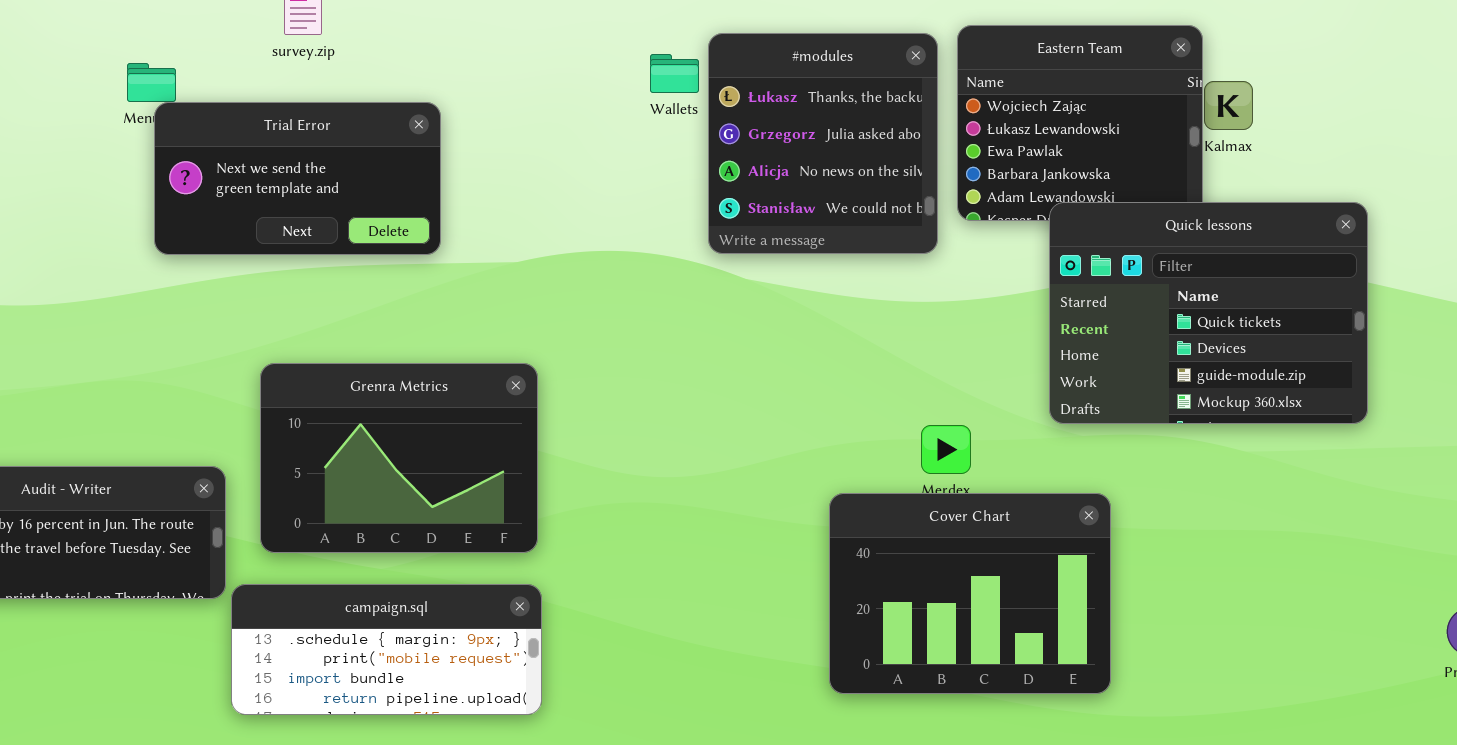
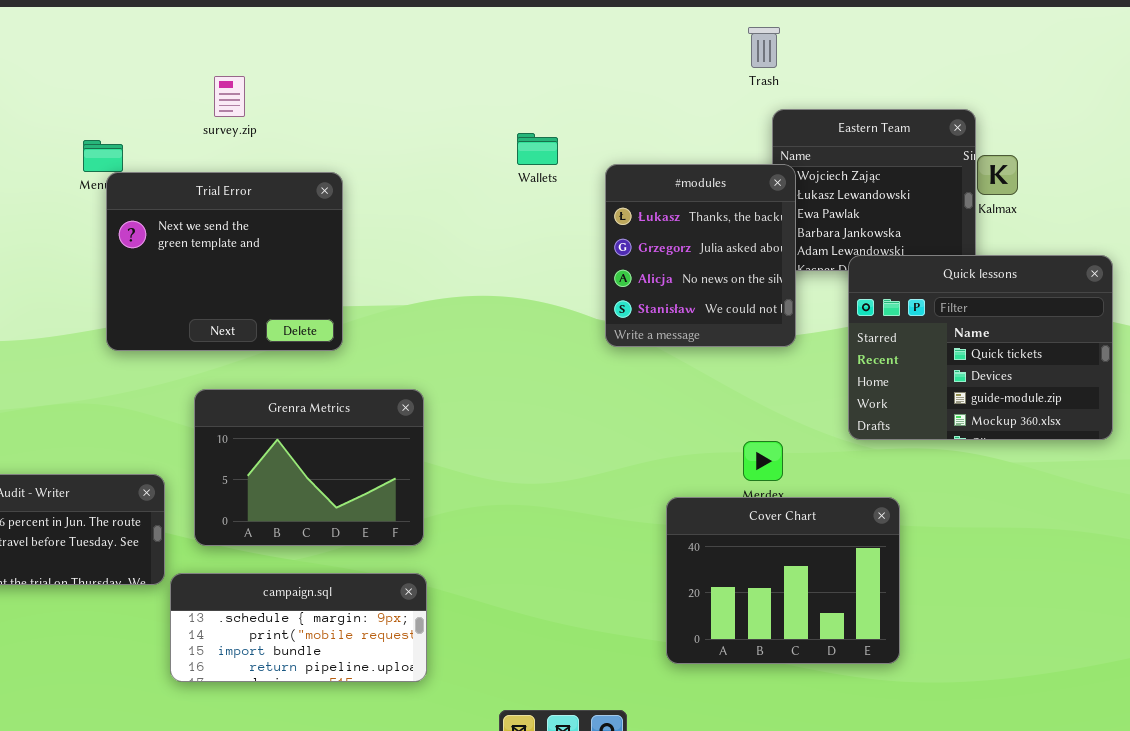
#modules: [708,33,938,254] -> [605,164,796,347], moved
Trial Error: [154,102,441,255] -> [106,172,343,351], resized

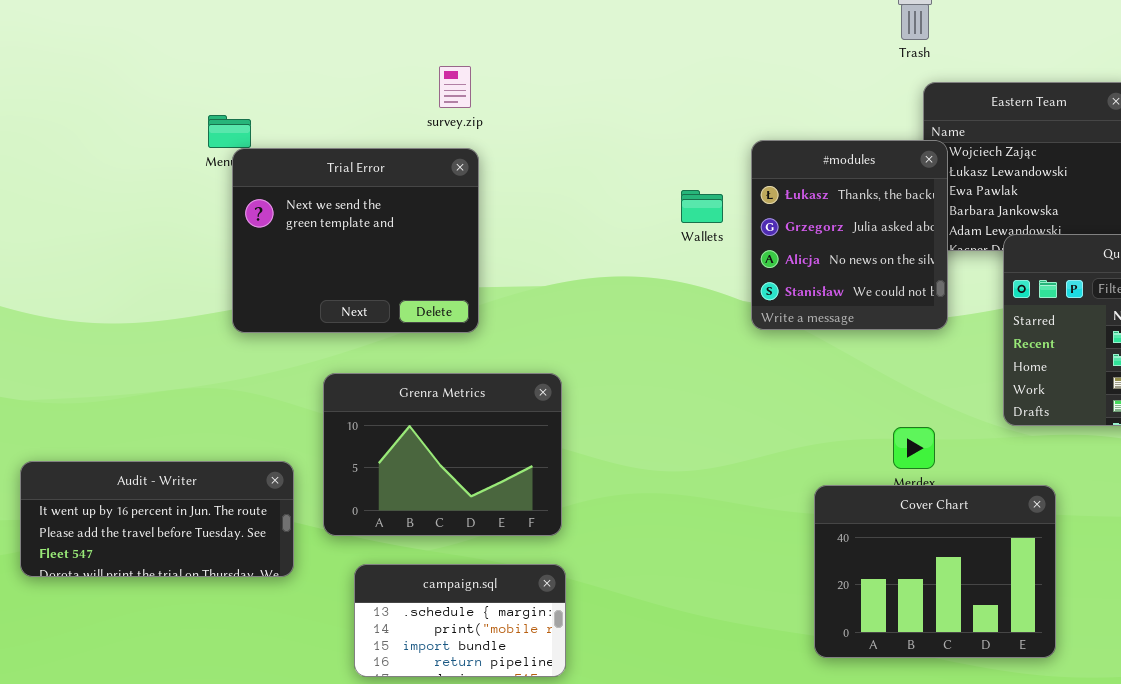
survey.zip: [214,76,245,117] -> [439,66,471,108], moved
Wallets: [517,133,558,165] -> [681,190,723,223], moved
campaign.sql: [170,573,427,682] -> [354,564,566,677], resized

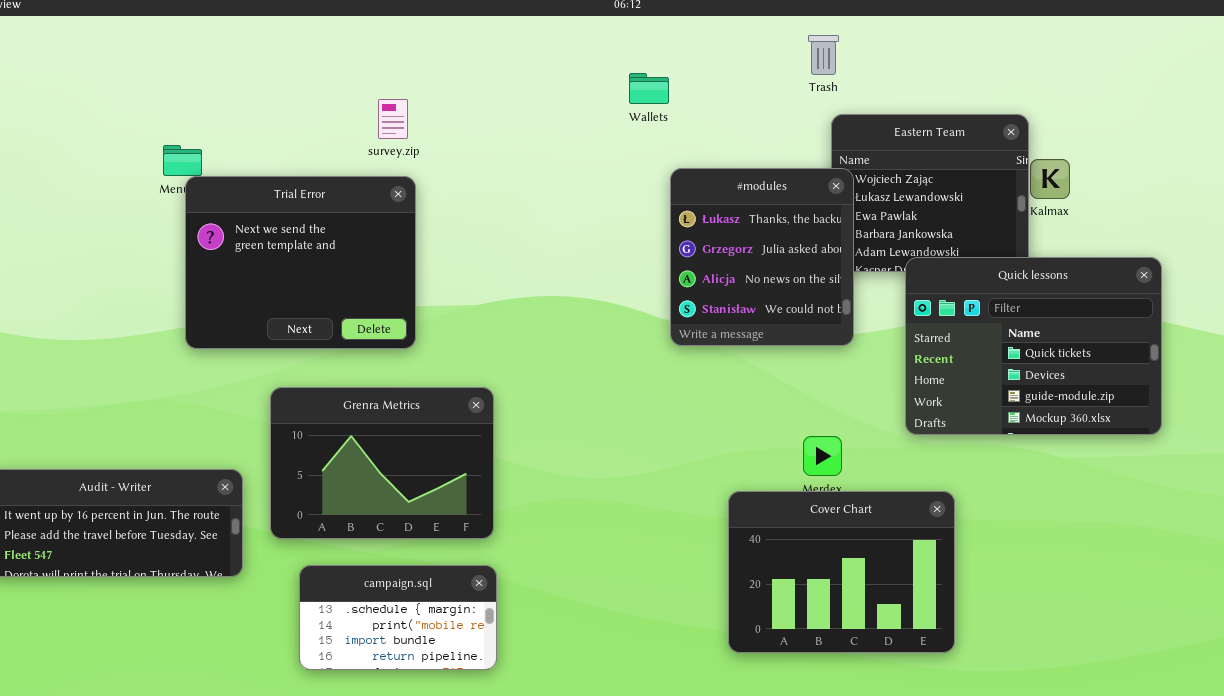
Wallets: [681,190,723,223] -> [629,73,669,104], moved

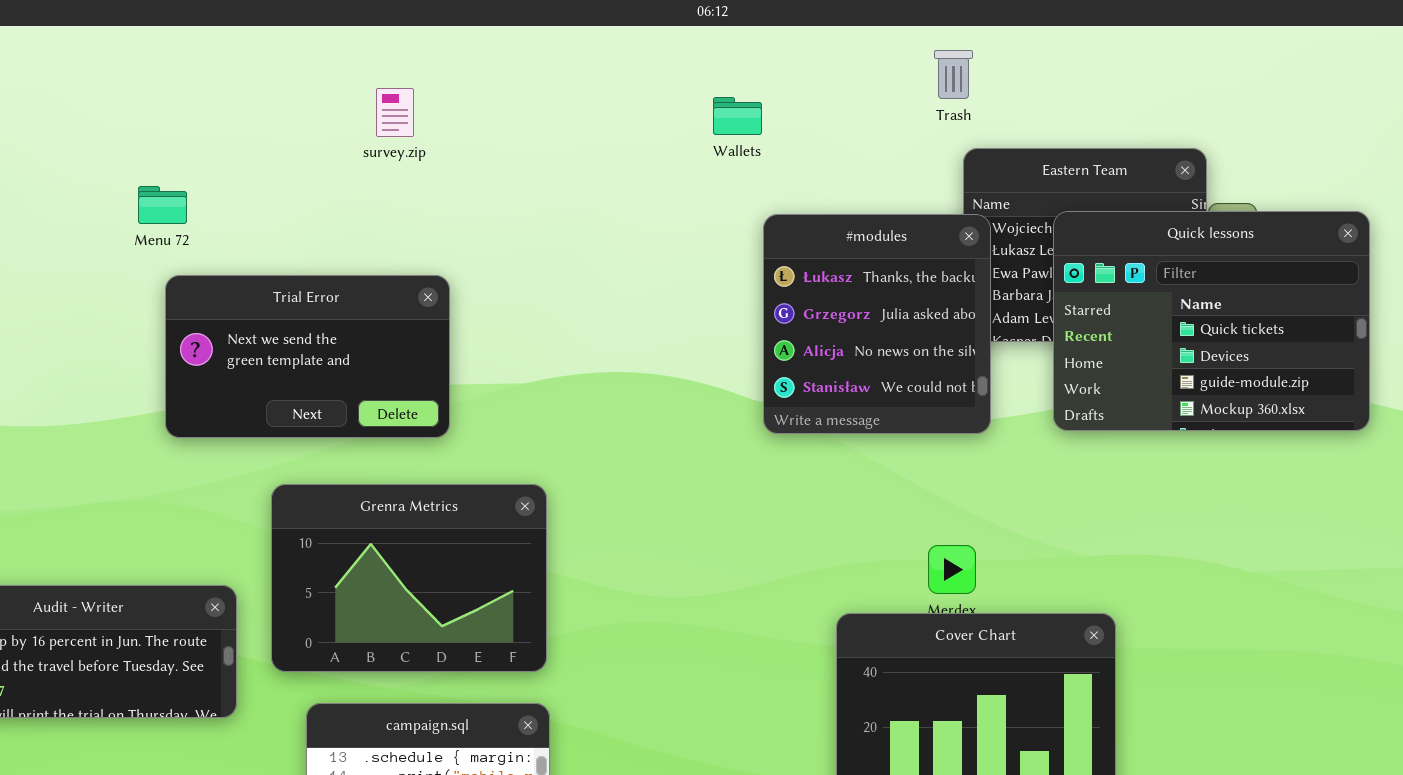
survey.zip: [378,99,408,139] -> [376,88,414,137], moved
Trial Error: [185,176,416,349] -> [165,275,450,438], resized
Quick lessons: [905,257,1162,435] -> [1053,211,1370,431], moved

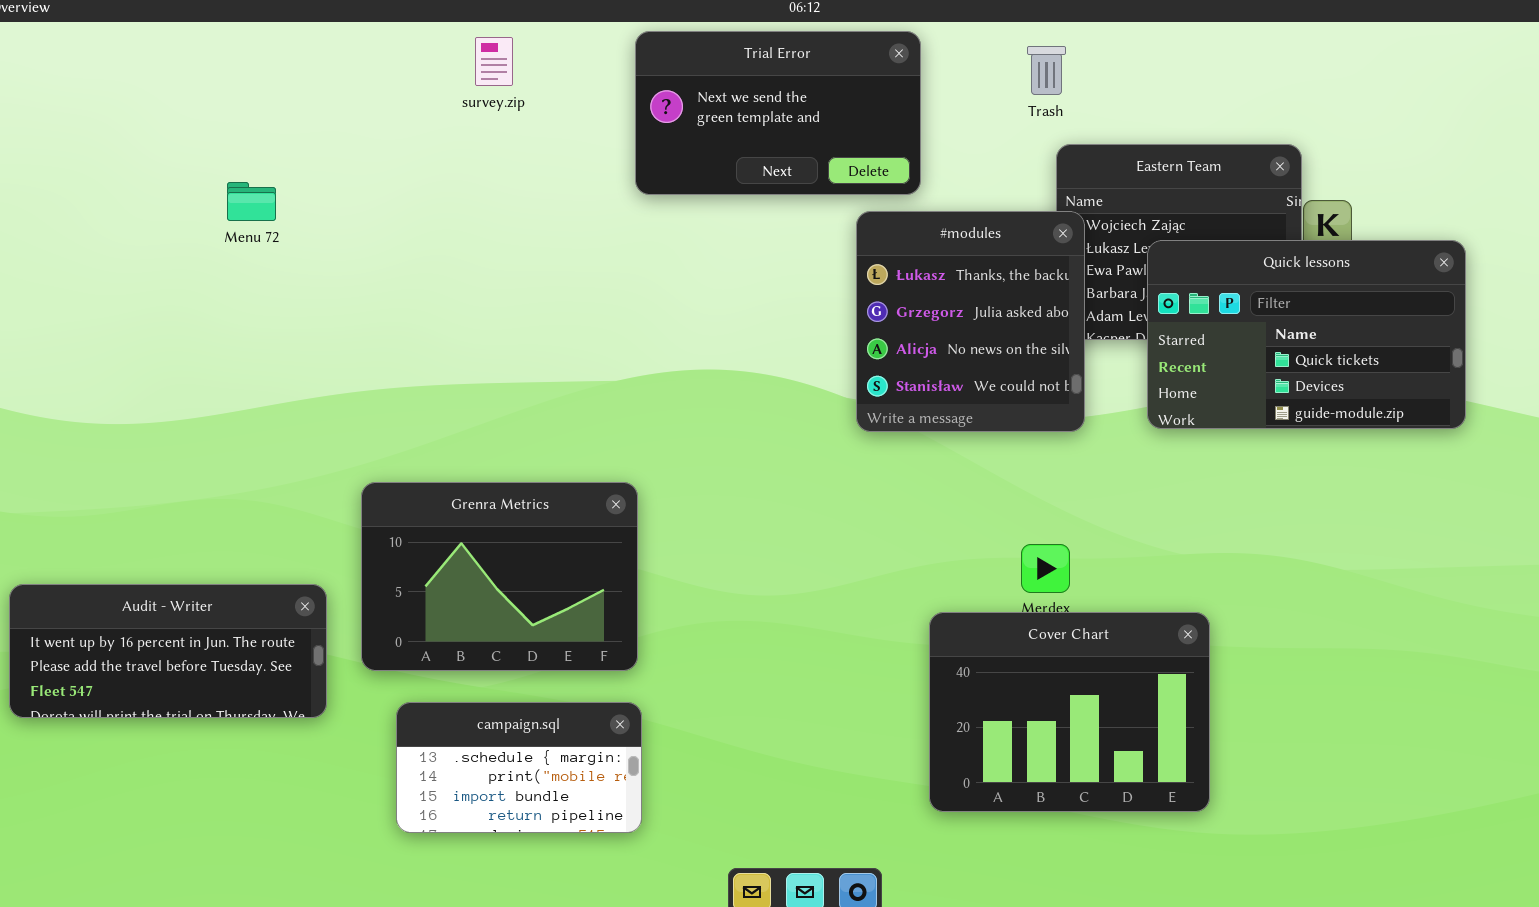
survey.zip: [376,88,414,137] -> [475,37,513,86], moved
Quick lessons: [1053,211,1370,431] -> [1147,240,1466,429], resized
Trial Error: [165,275,450,438] -> [635,31,921,195], moved

